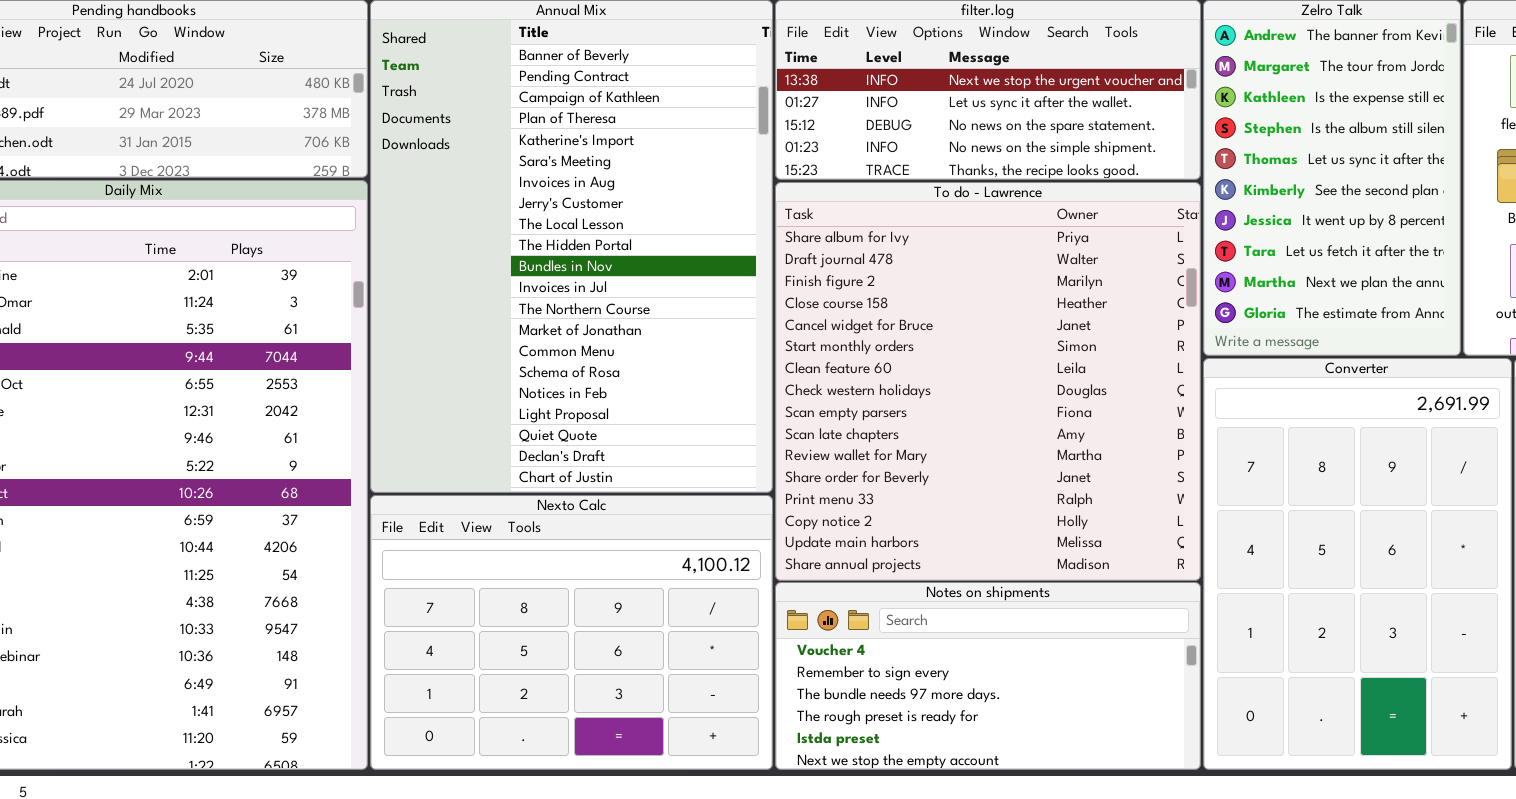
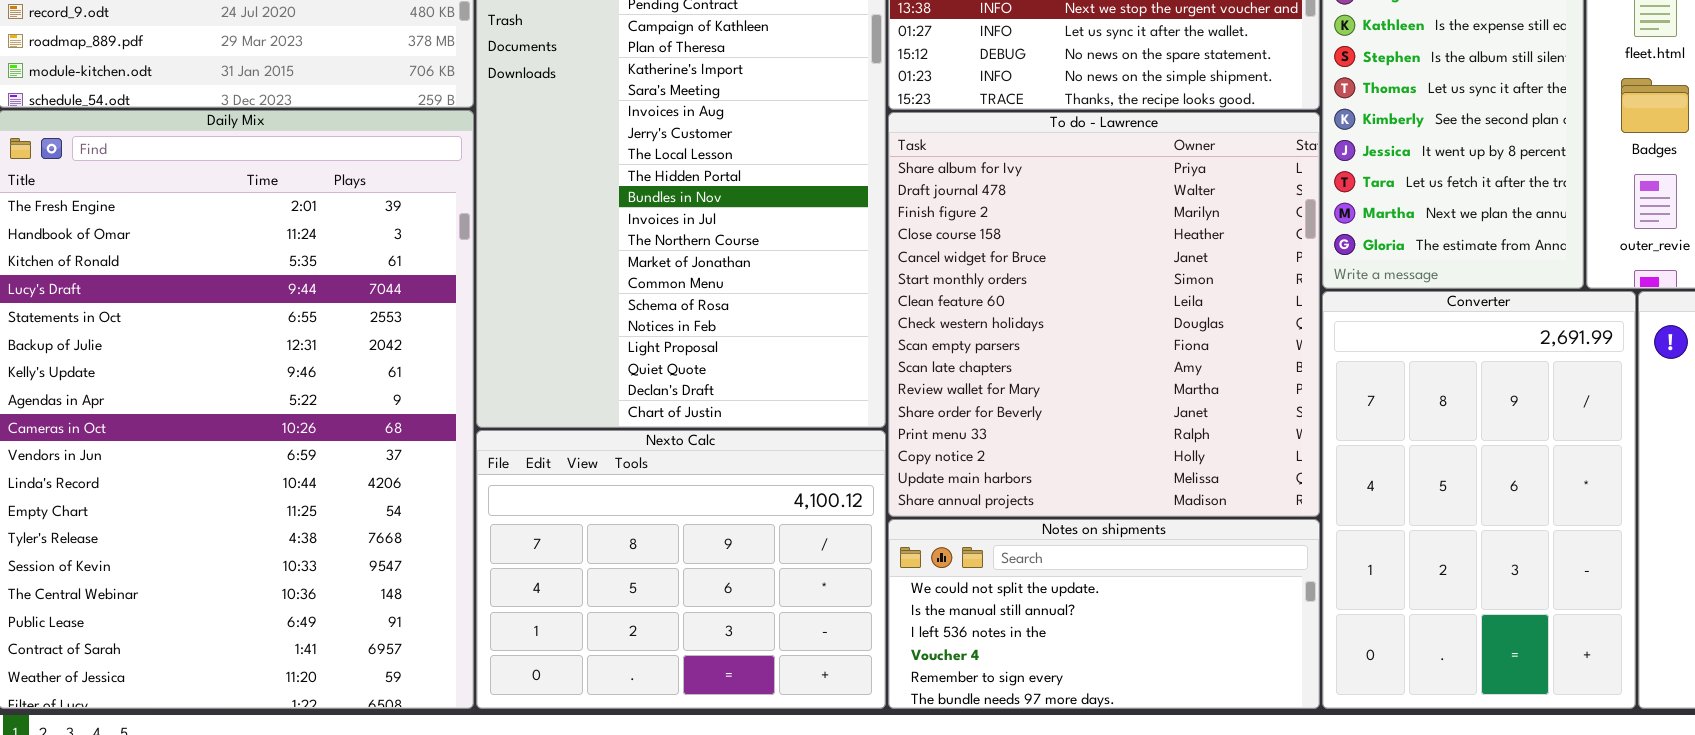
Notes on shipments: [775,582,1201,770] -> [888,519,1320,709], scrolled up 3 rows

